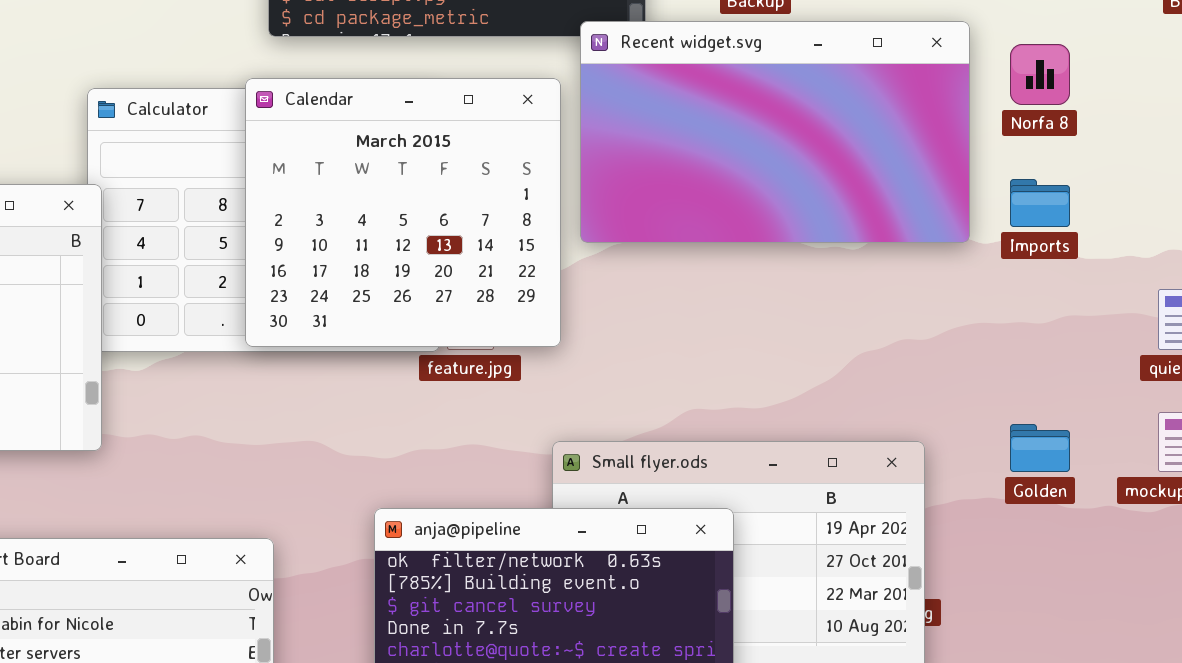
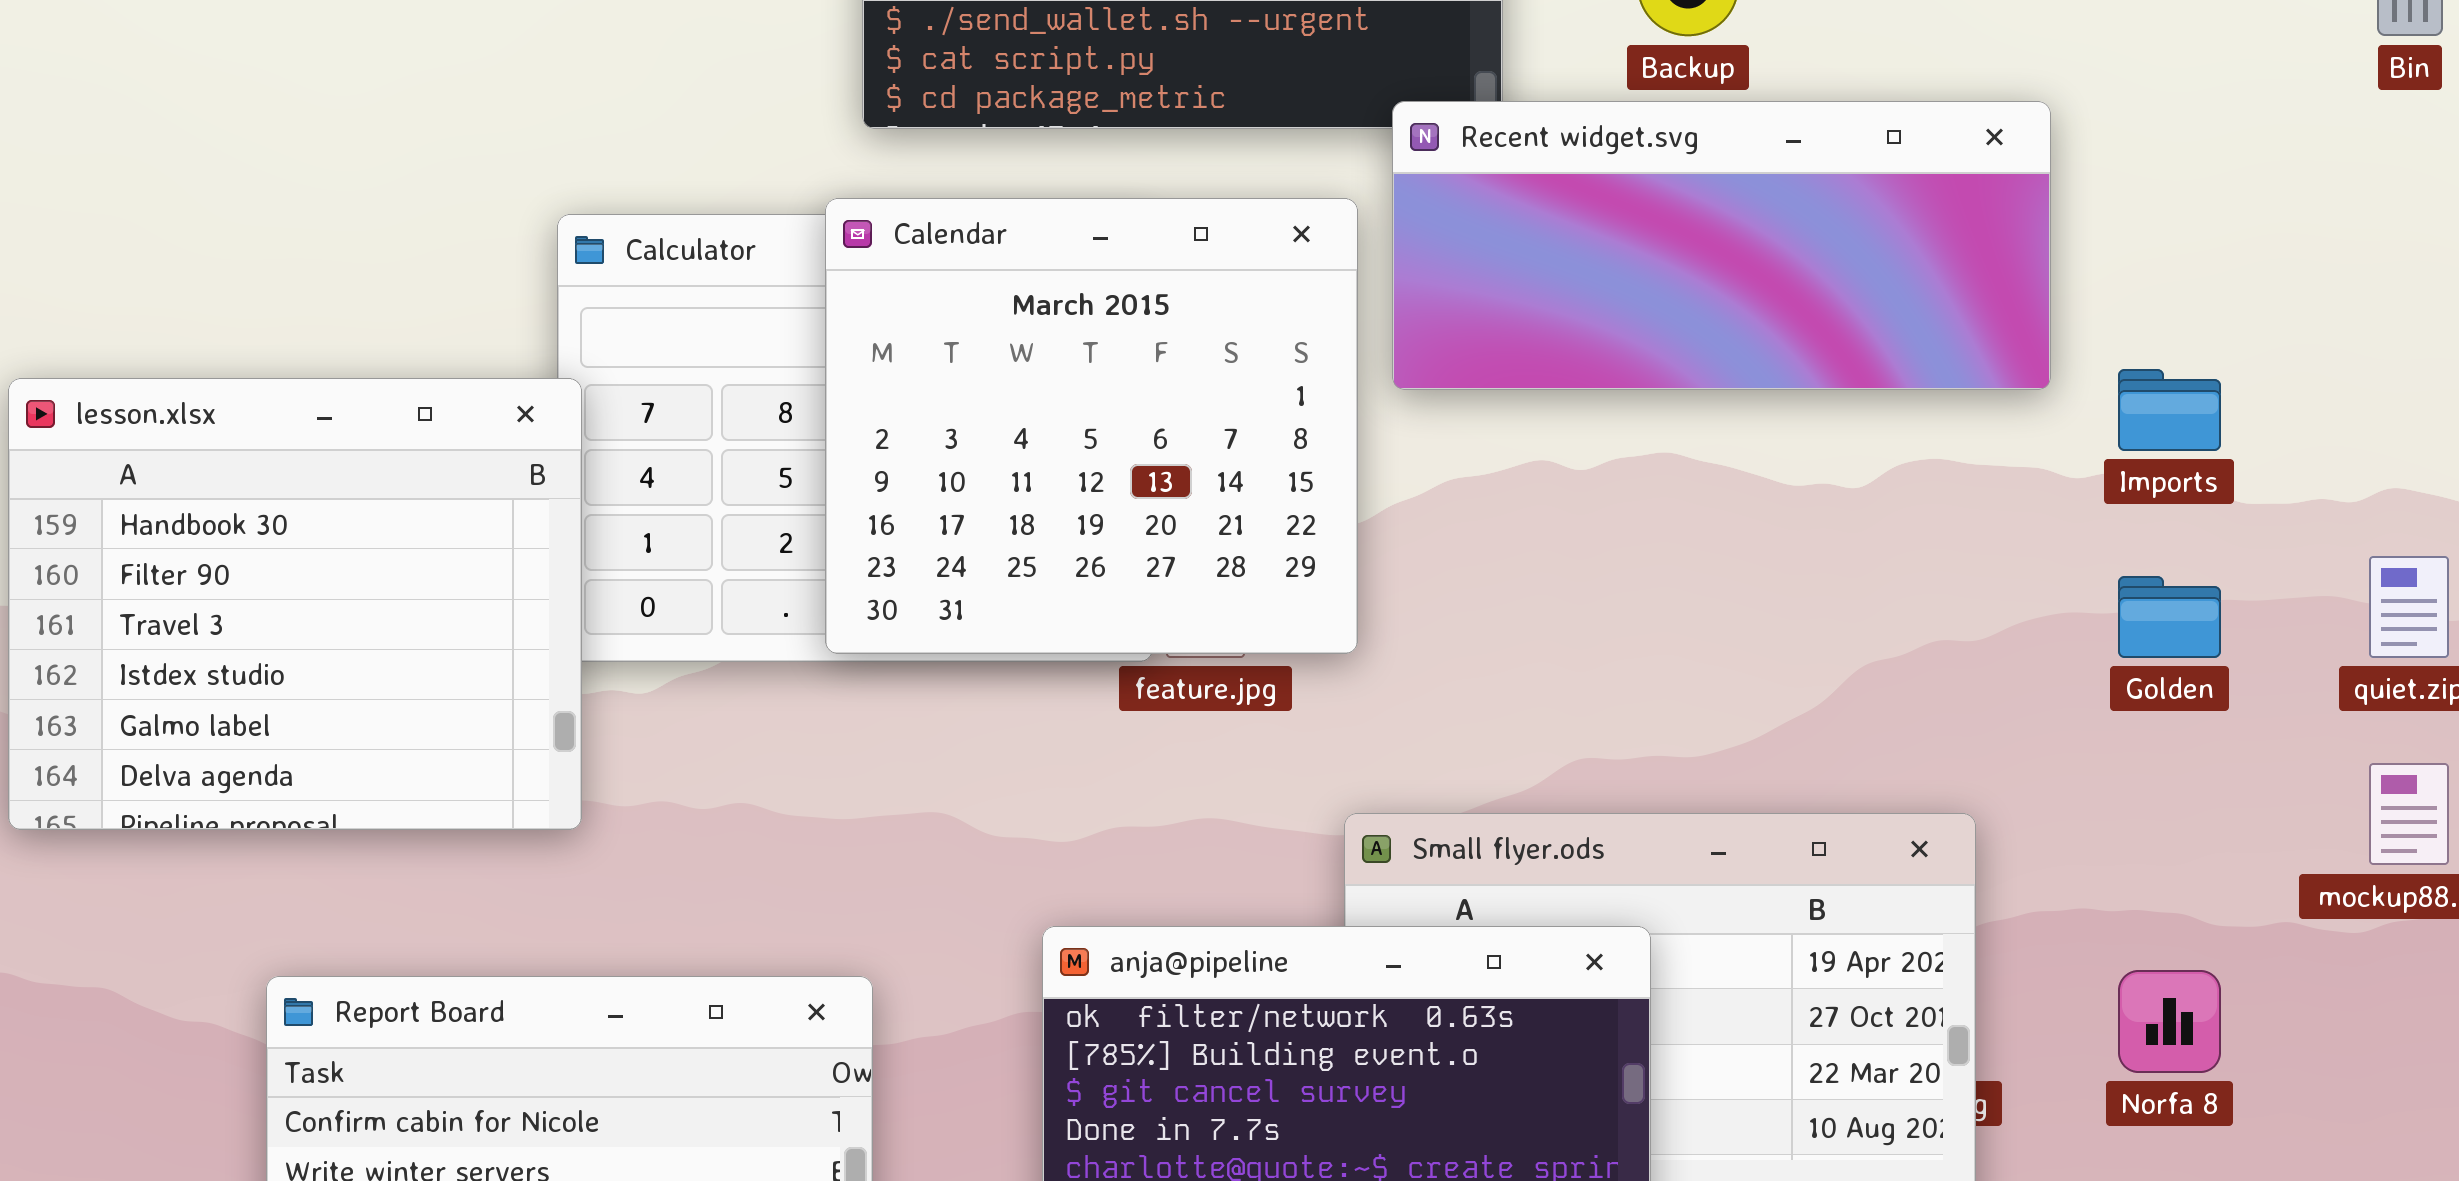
Recent widget.svg: [580,21,970,243] -> [1392,101,2051,390], resized
Norfa 8: [1010,44,1070,105] -> [2118,970,2221,1073], moved
Golden: [1010,424,1070,472] -> [2118,576,2221,658], moved

